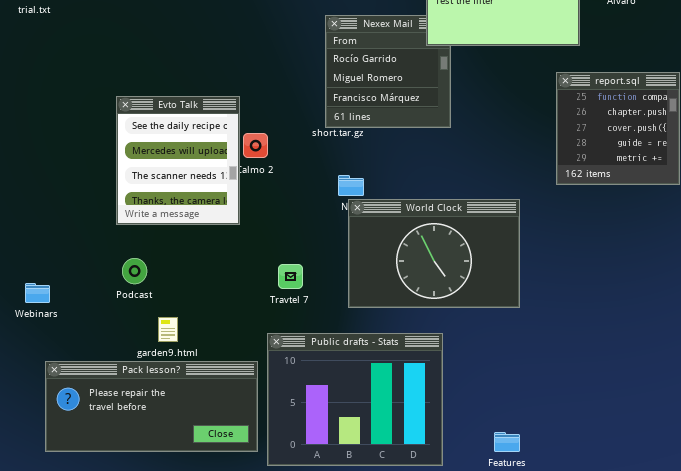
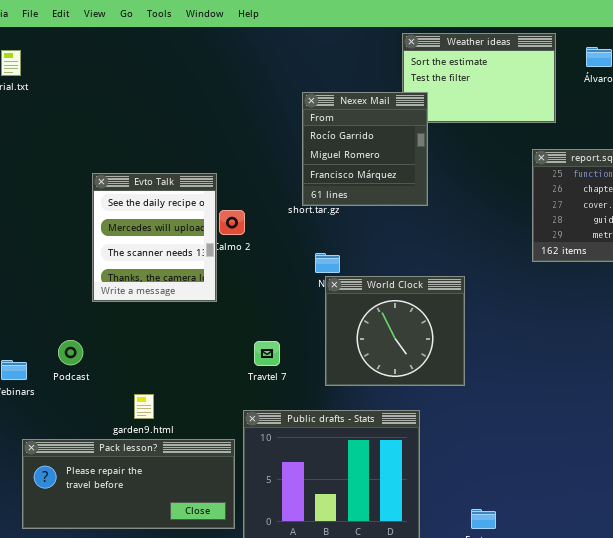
Nexex Mail: [325,15,451,128] -> [302,92,428,206], raised
World Clock: [348,199,520,308] -> [325,276,465,386], resized
Podcast: [122,258,147,284] -> [58,340,83,365], moved

